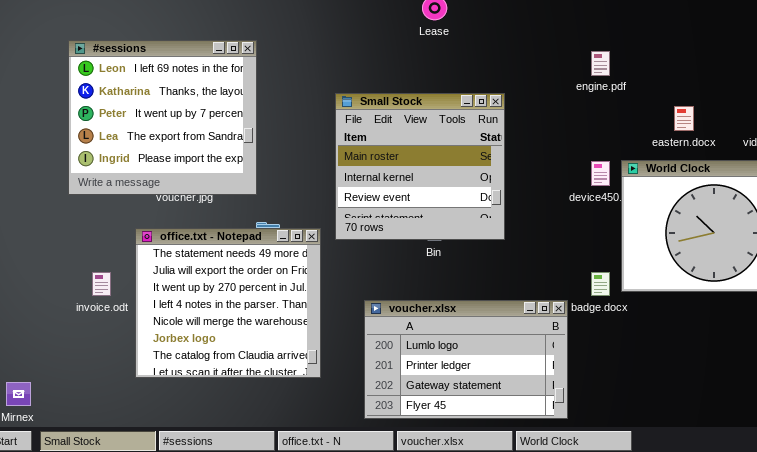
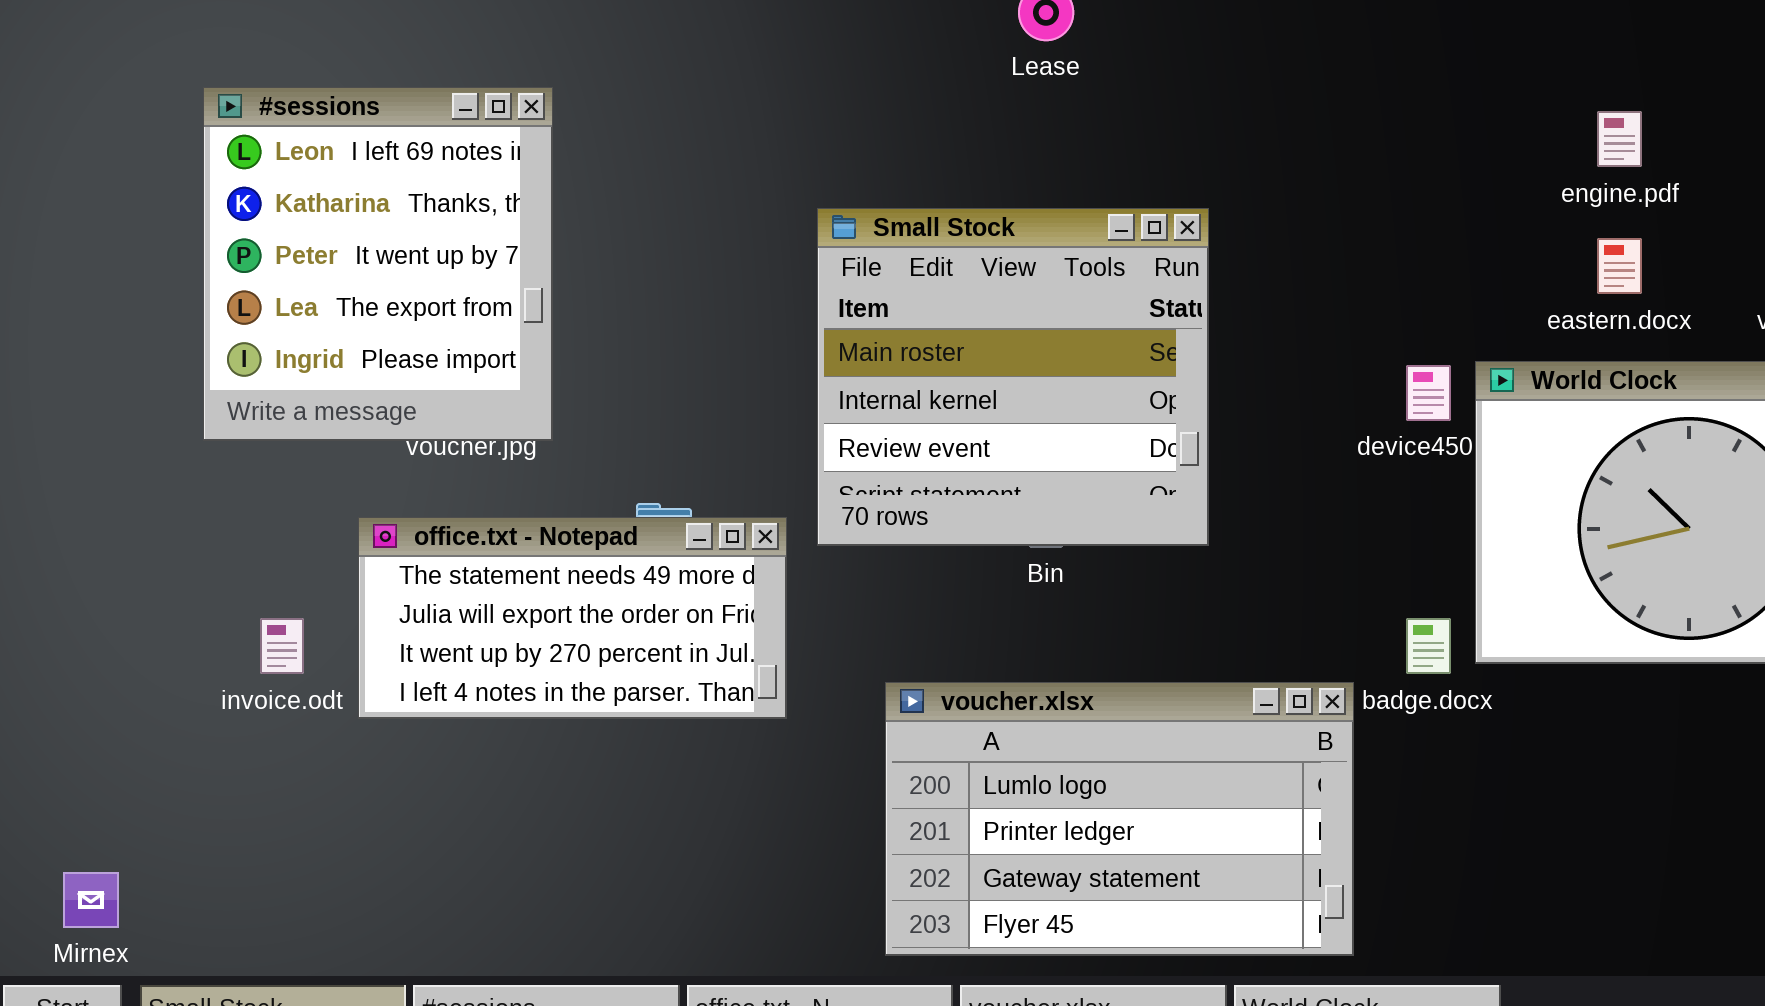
#sessions: [68,40,257,195] -> [203,87,553,441], resized
engine.pdf: [591,51,610,76] -> [1597,111,1642,167], moved
office.txt - Notepad: [135,228,321,378] -> [358,517,787,719], resized

